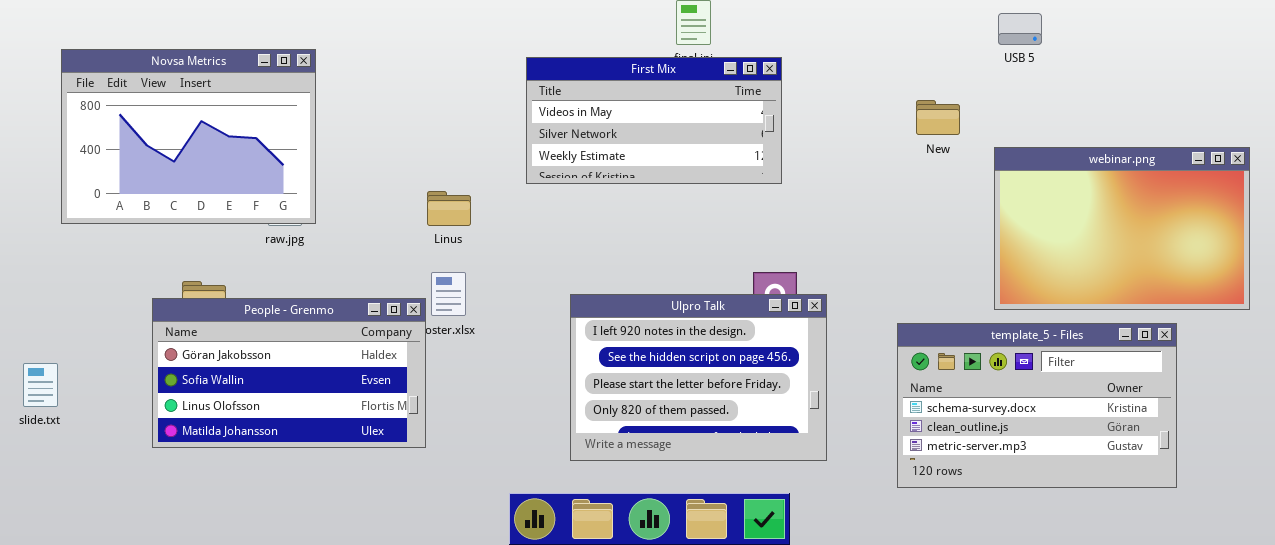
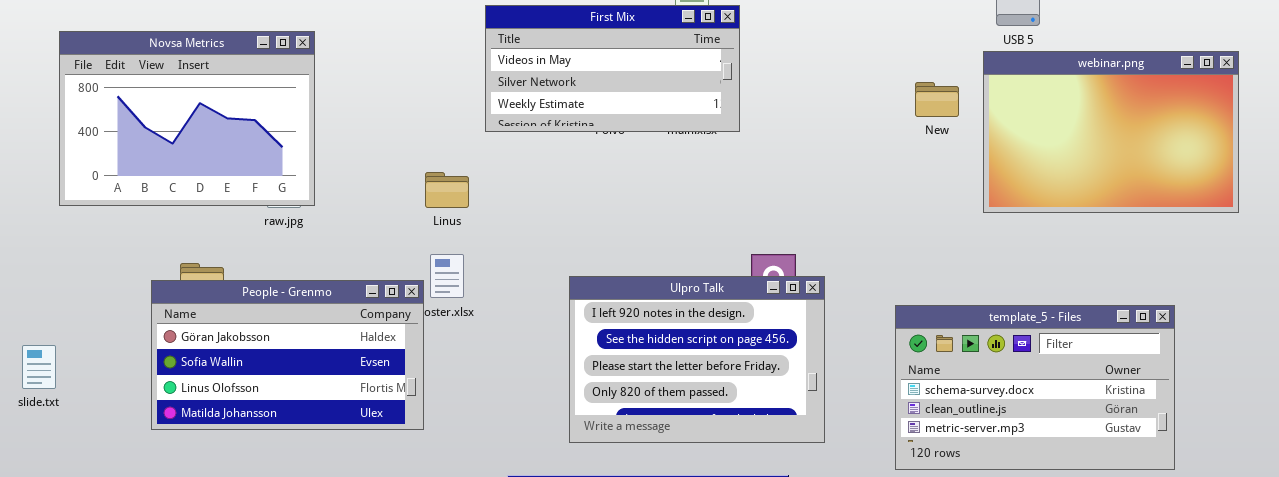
First Mix: [526,57,782,184] -> [485,5,740,132], moved
webinar.png: [994,147,1250,310] -> [983,51,1239,213], moved

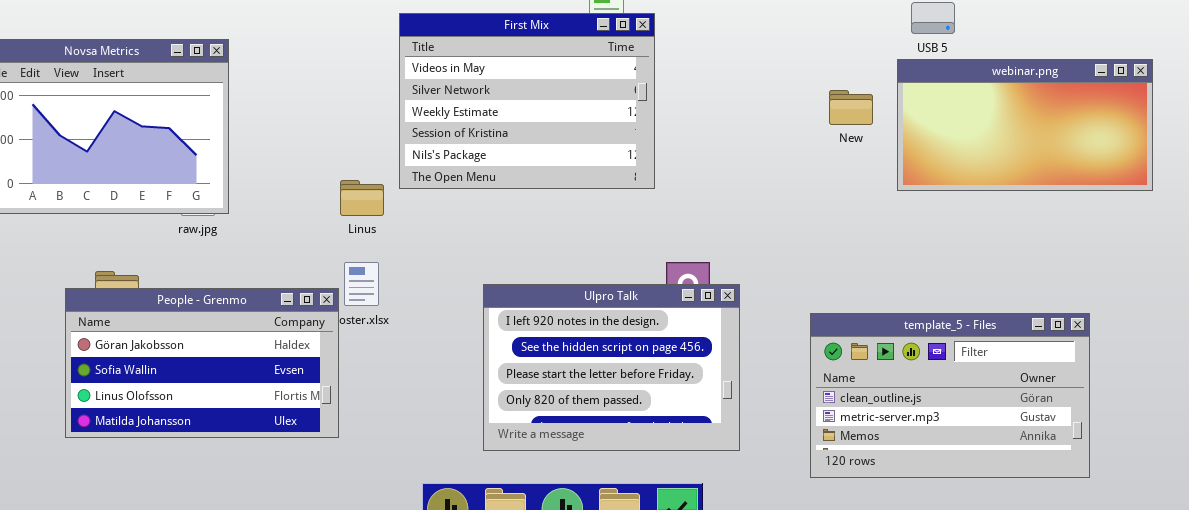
First Mix: [485,5,740,132] -> [399,13,655,189], resized
webinar.png: [983,51,1239,213] -> [897,59,1153,191], resized
template_5 - Files: [895,305,1175,470] -> [810,313,1090,478], scrolled down 1 row

